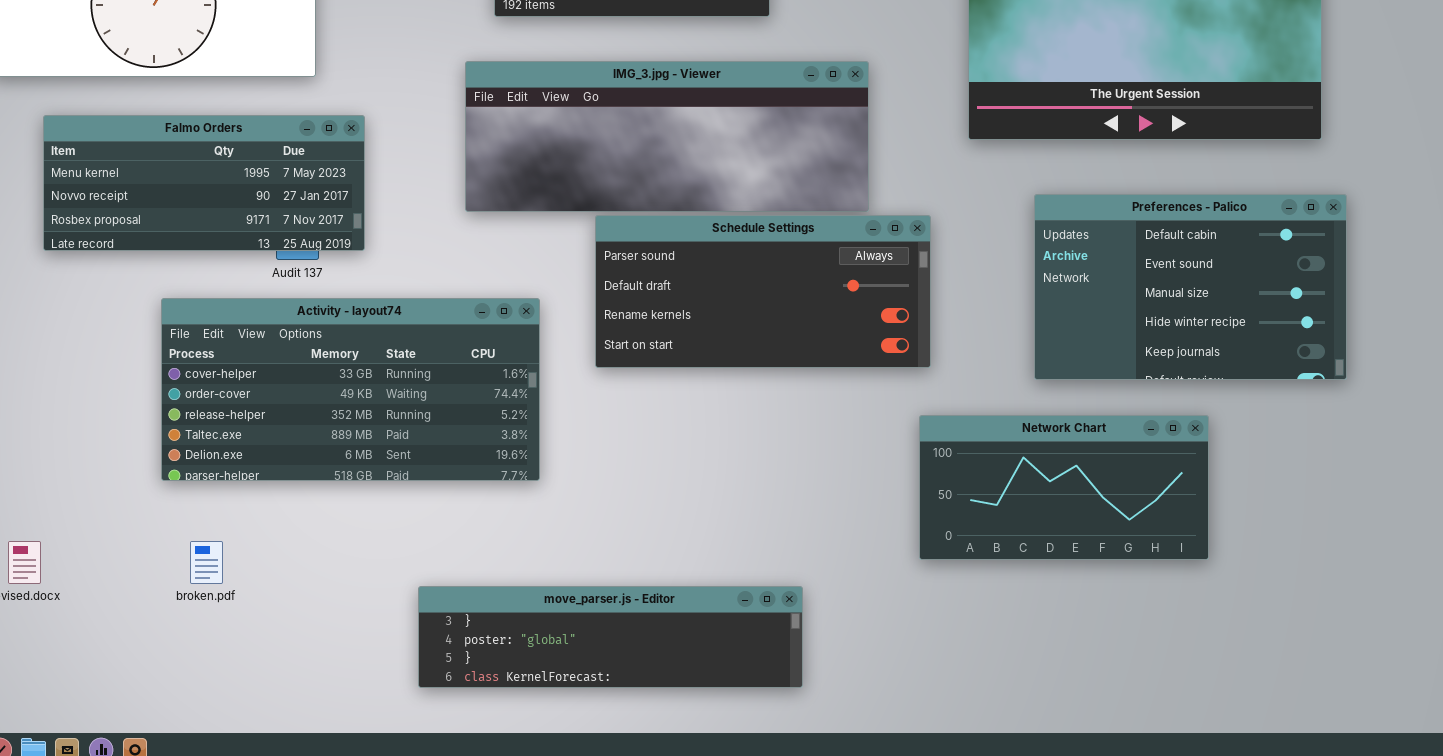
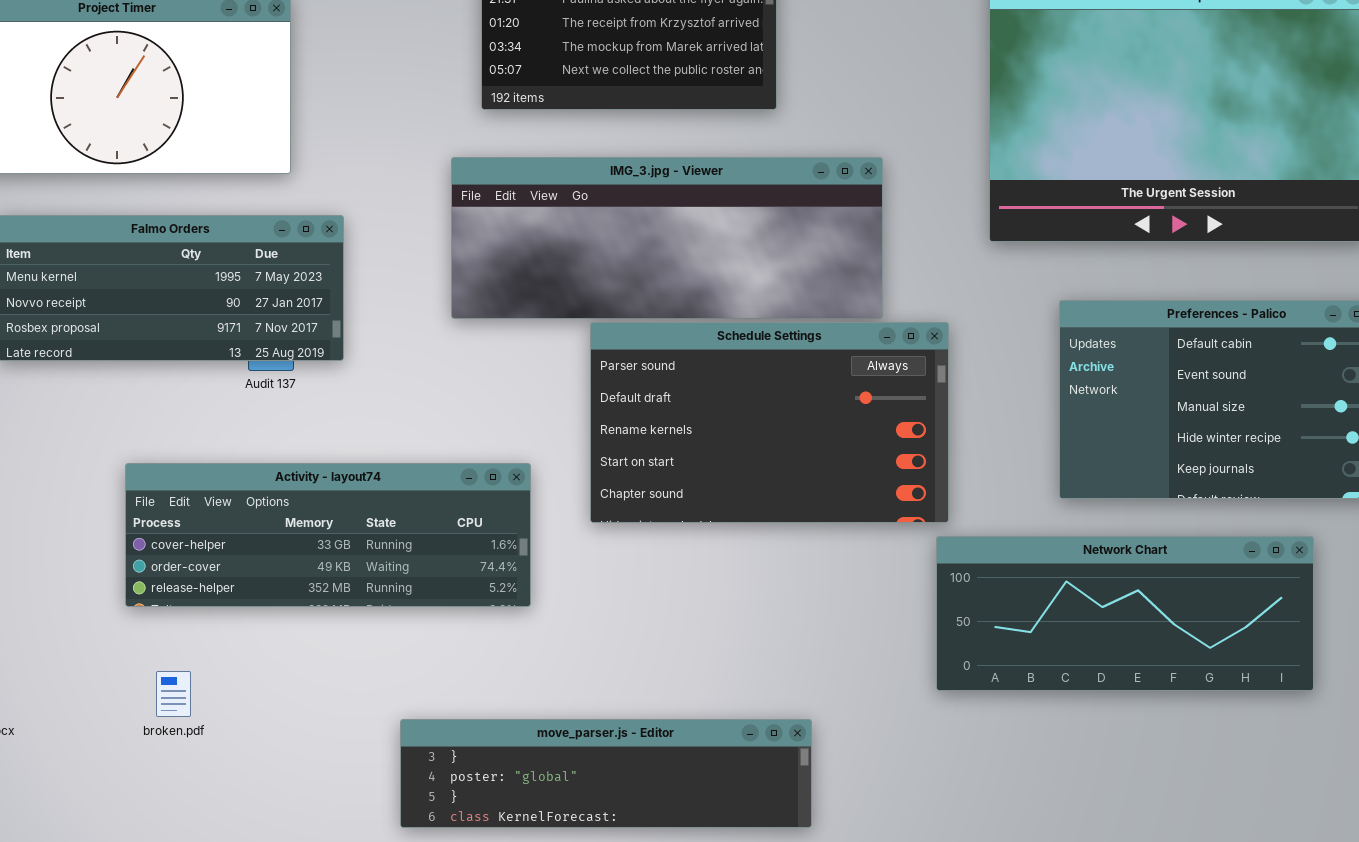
Schedule Settings: [595,215,931,368] -> [590,322,949,523], resized
Activity - layout74: [161,298,540,481] -> [125,463,531,607], resized
Network Chart: [919,415,1209,560] -> [936,536,1314,691], resized

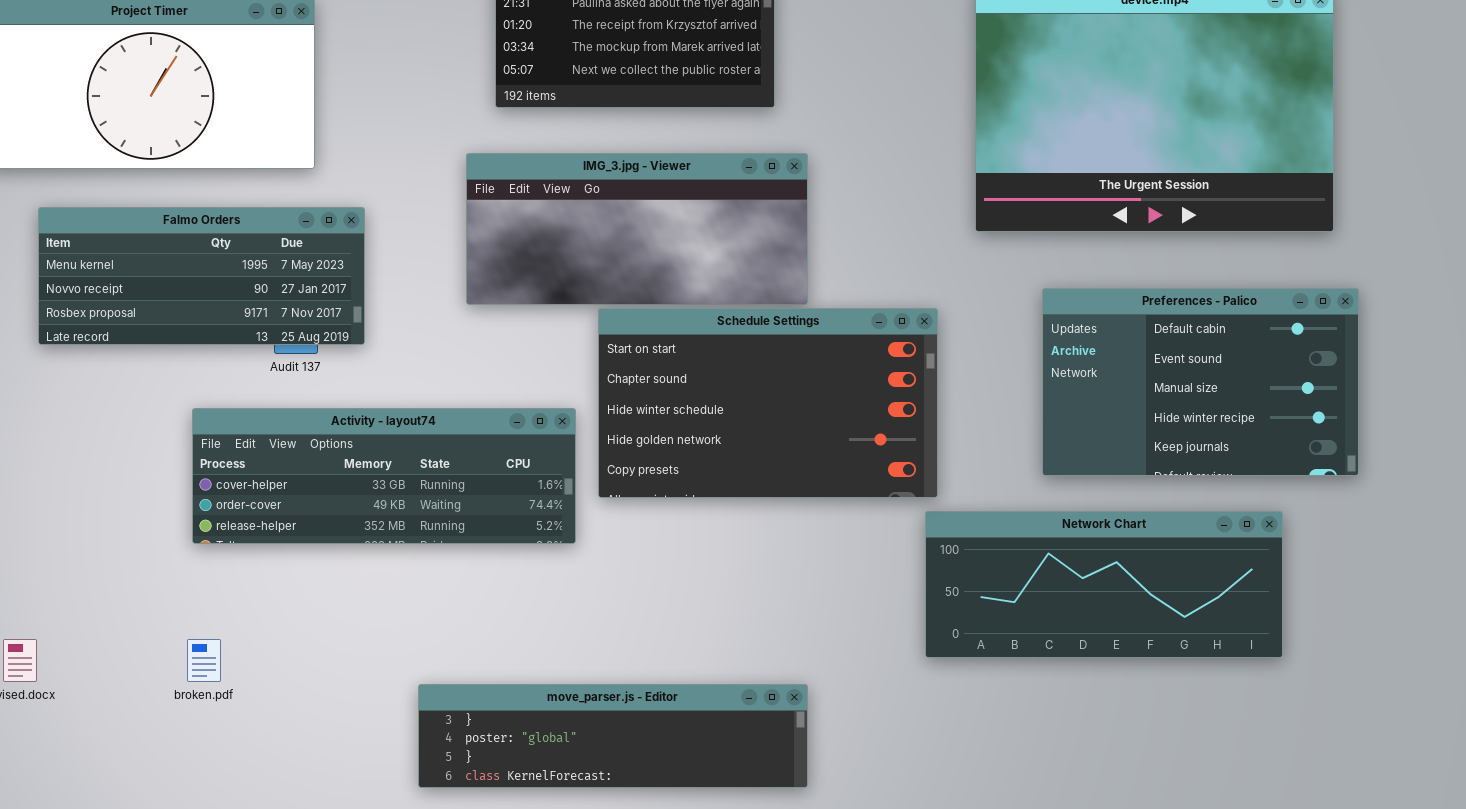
IMG_3.jpg - Viewer: [451,157,883,319] -> [466,153,808,305], resized
Schedule Settings: [590,322,949,523] -> [598,308,938,498], scrolled down 3 rows
Activity - layout74: [125,463,531,607] -> [192,408,576,544], moved

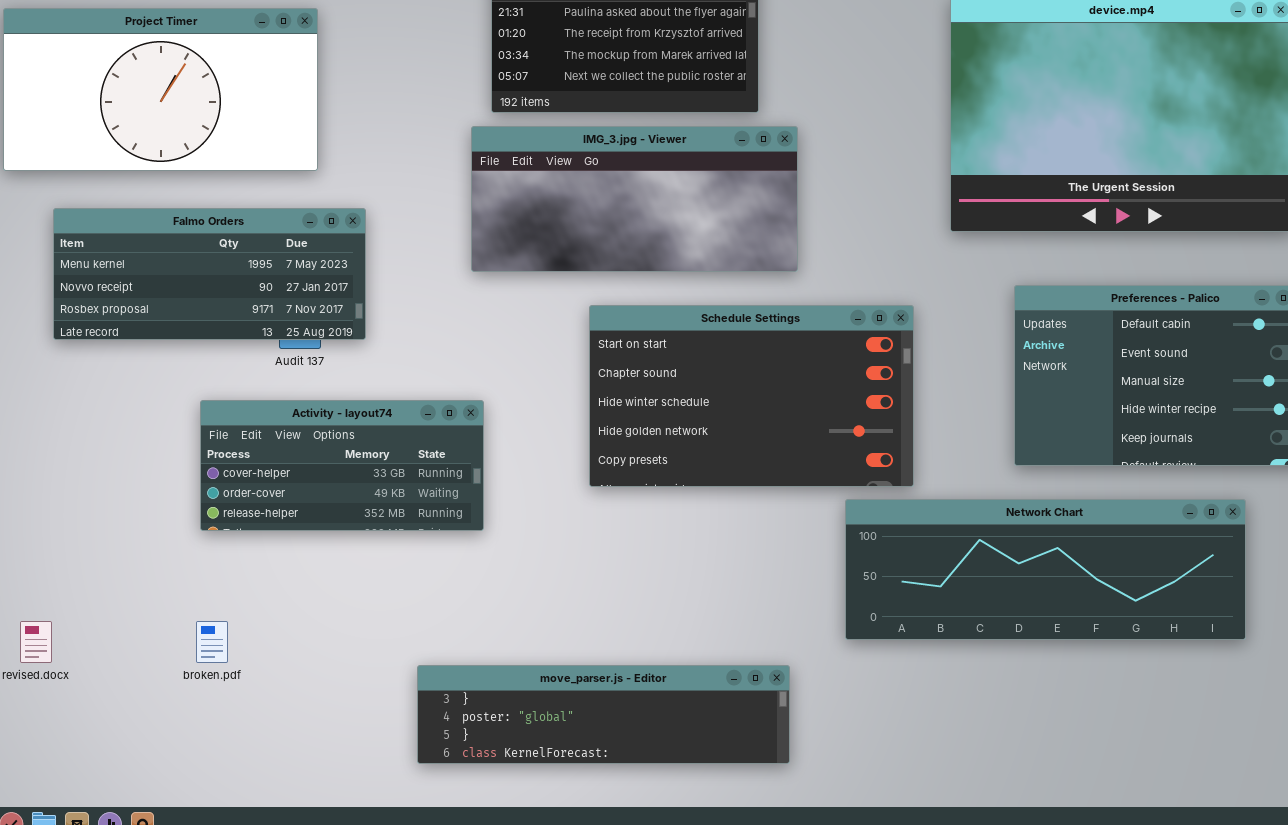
IMG_3.jpg - Viewer: [466,153,808,305] -> [471,126,798,272], moved
Activity - layout74: [192,408,576,544] -> [200,400,484,531], resized
Network Chart: [925,511,1283,658] -> [845,499,1246,640], resized

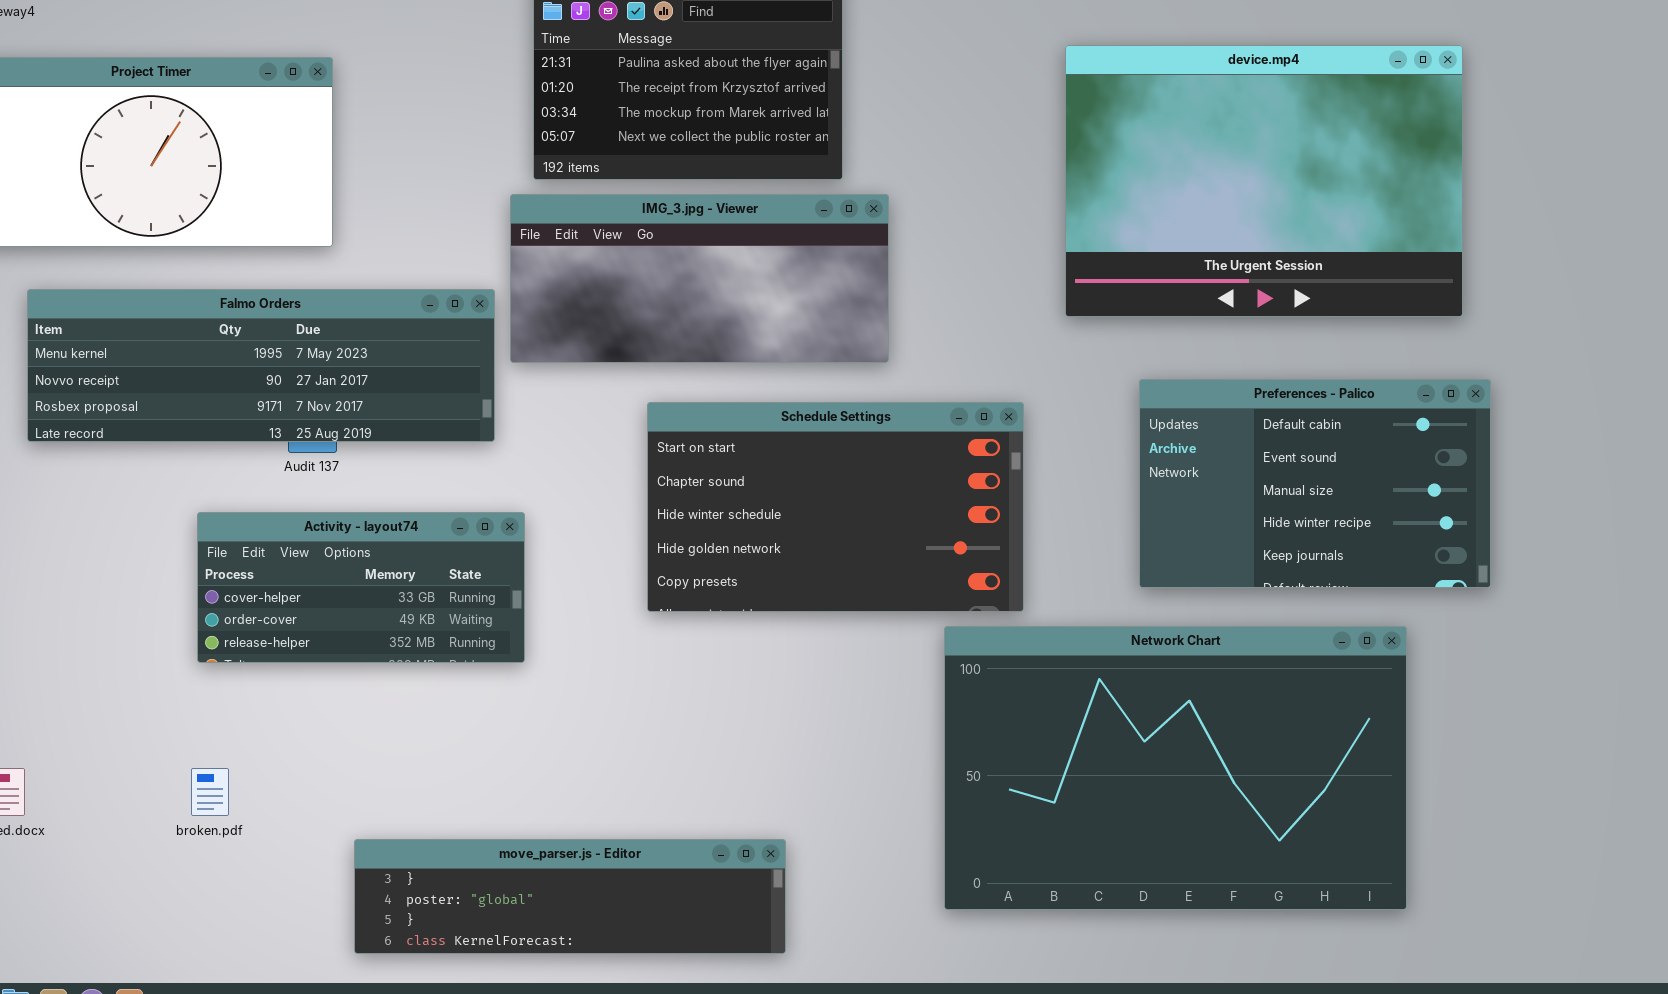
Falmo Orders: [53,208,366,340] -> [27,289,495,442], resized
Network Chart: [845,499,1246,640] -> [944,626,1407,910], resized
move_parser.js - Editor: [417,665,790,764] -> [354,839,786,954], moved

